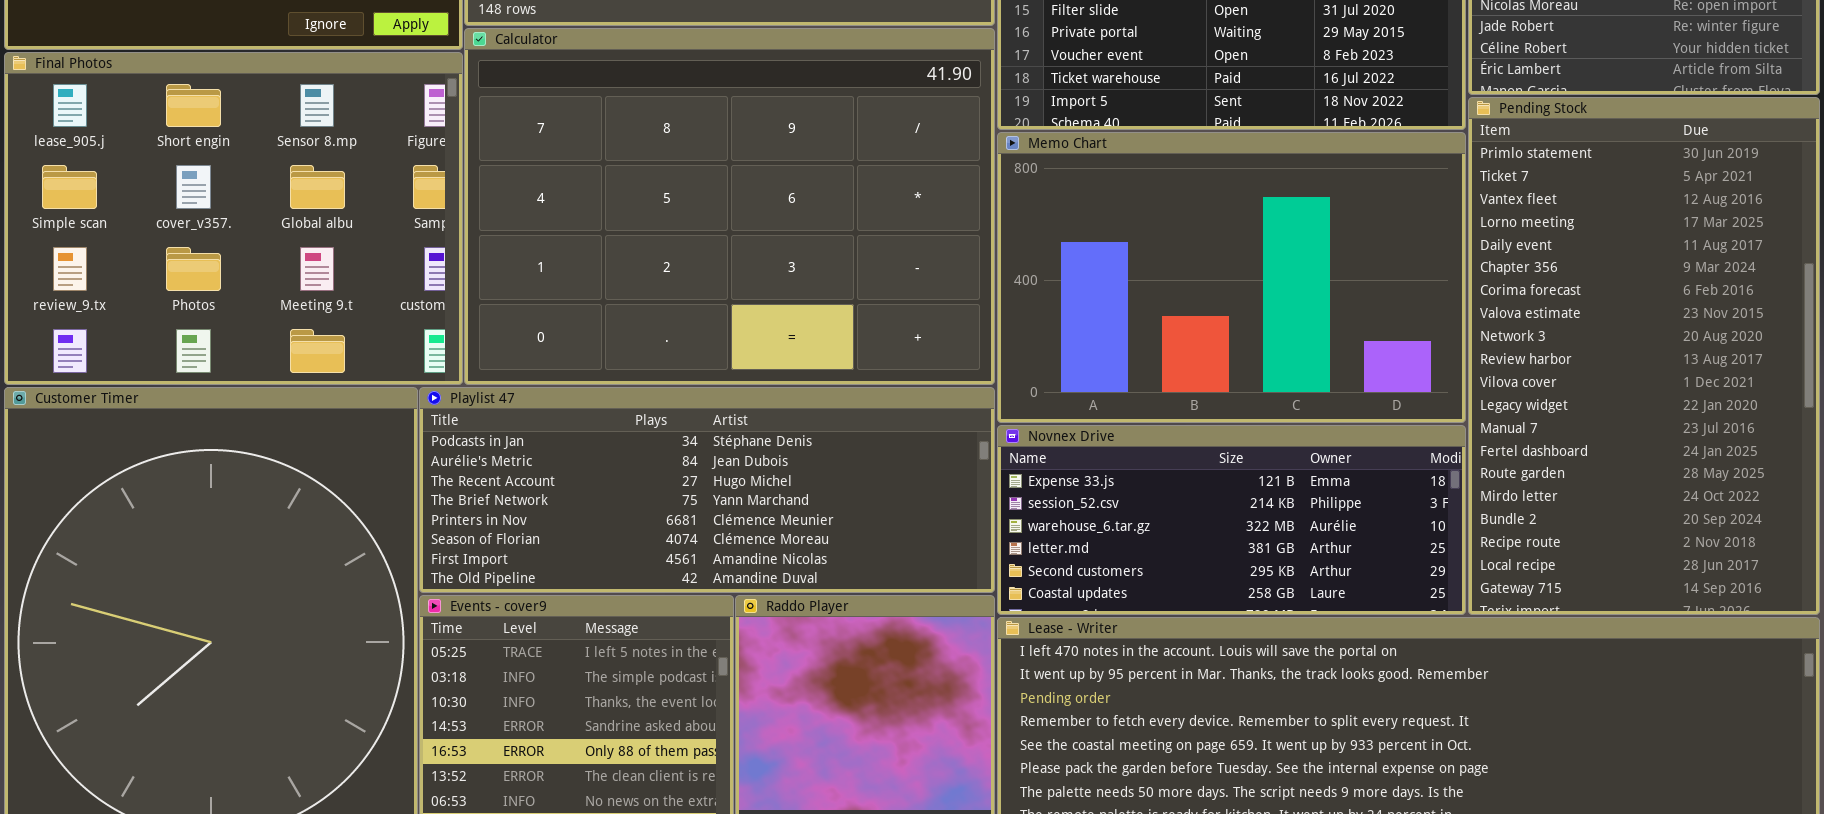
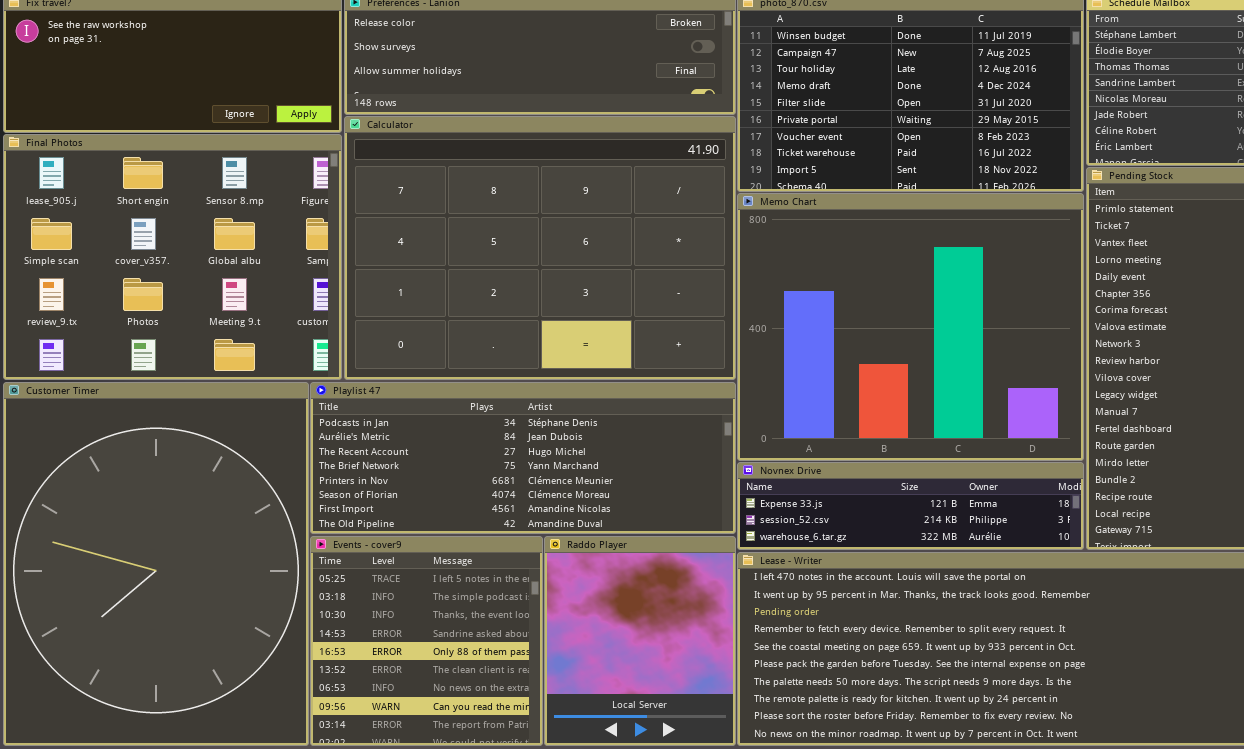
Memo Chart: [997,132,1466,423] -> [737,193,1084,461], resized
Novnex Drive: [997,425,1466,615] -> [737,462,1084,550], resized

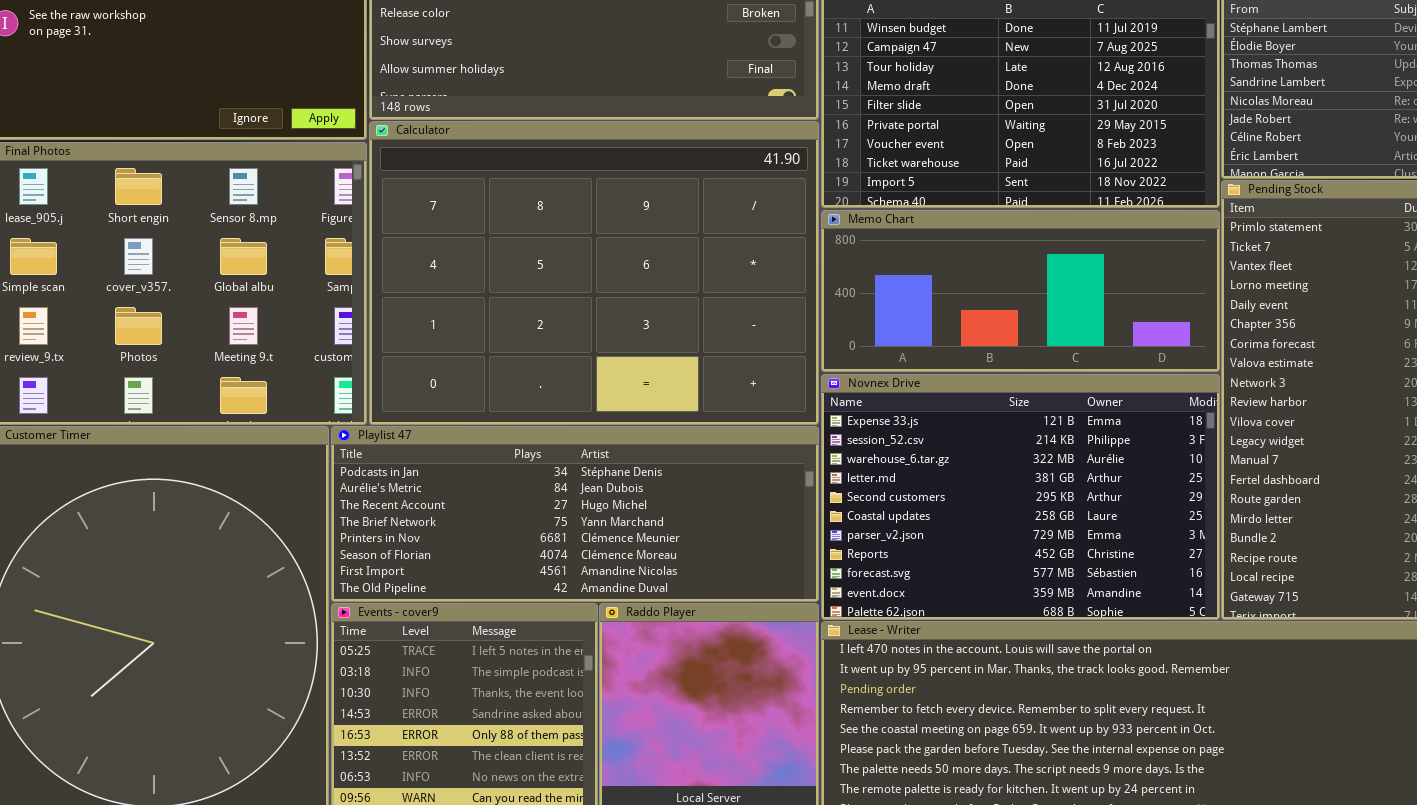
Memo Chart: [737,193,1084,461] -> [821,210,1220,372], resized
Novnex Drive: [737,462,1084,550] -> [821,374,1220,620], resized

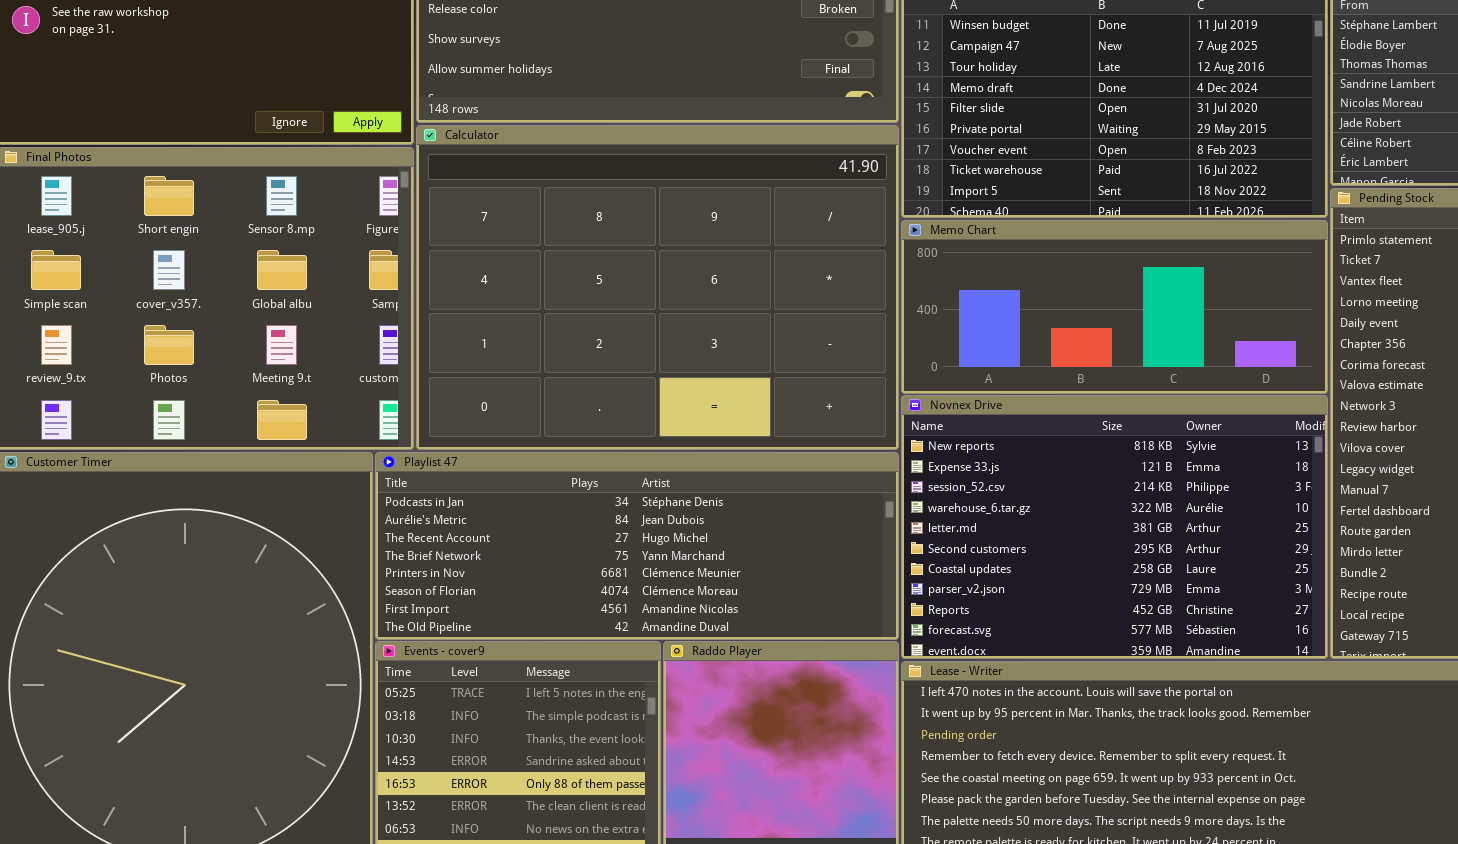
Novnex Drive: [821,374,1220,620] -> [901,395,1328,659], scrolled up 1 row

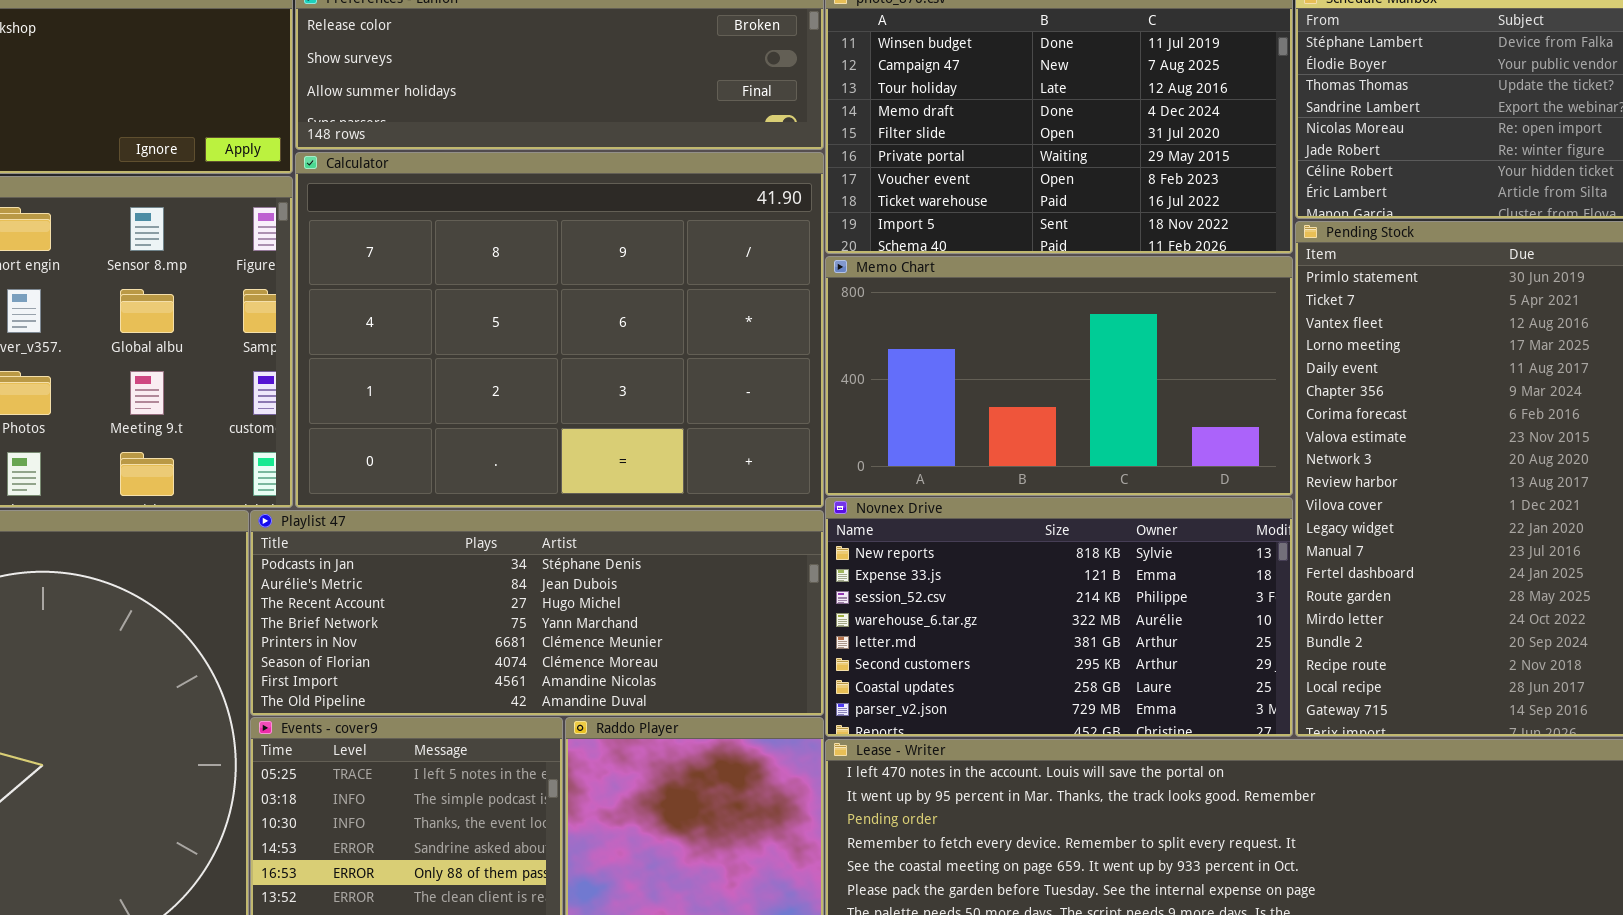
Memo Chart: [901,220,1328,394] -> [825,256,1293,496], resized
Novnex Drive: [901,395,1328,659] -> [825,497,1293,737], resized

